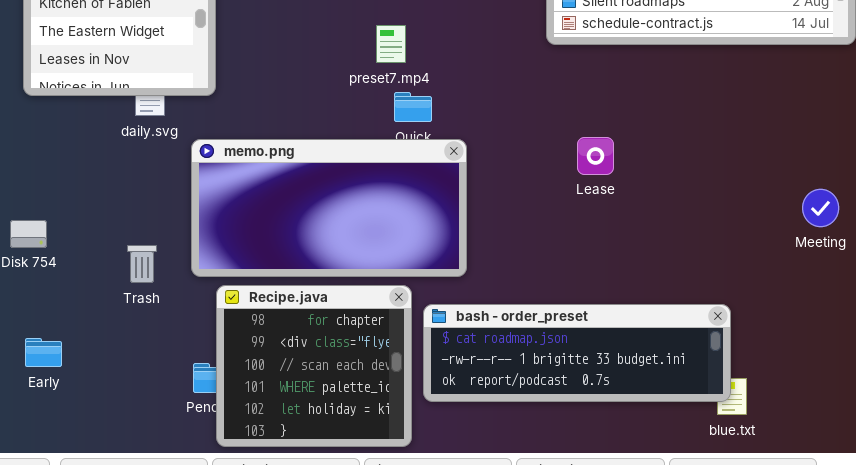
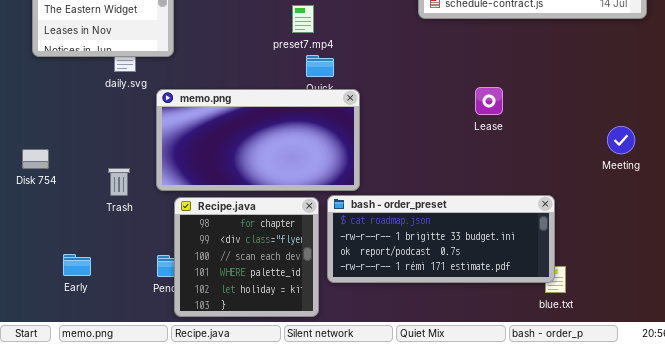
Lease: [577,137,614,175] -> [475,87,503,115], moved
bash - order_preset: [423,304,731,402] -> [327,195,555,283], resized
Early: [25,338,62,367] -> [63,254,91,276], moved

